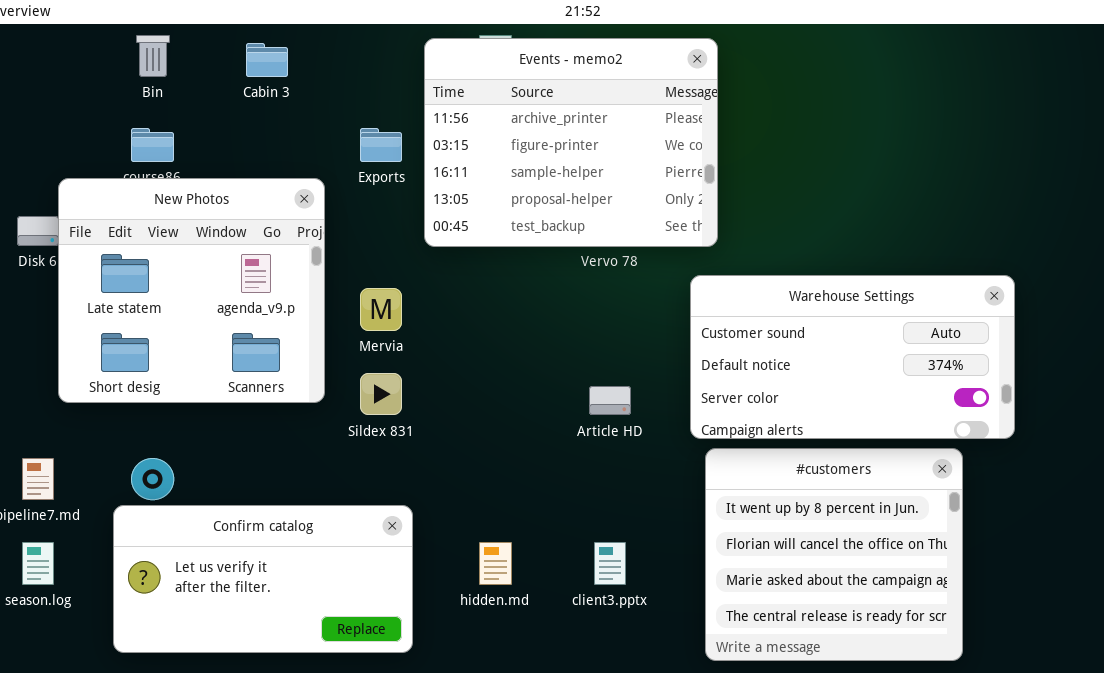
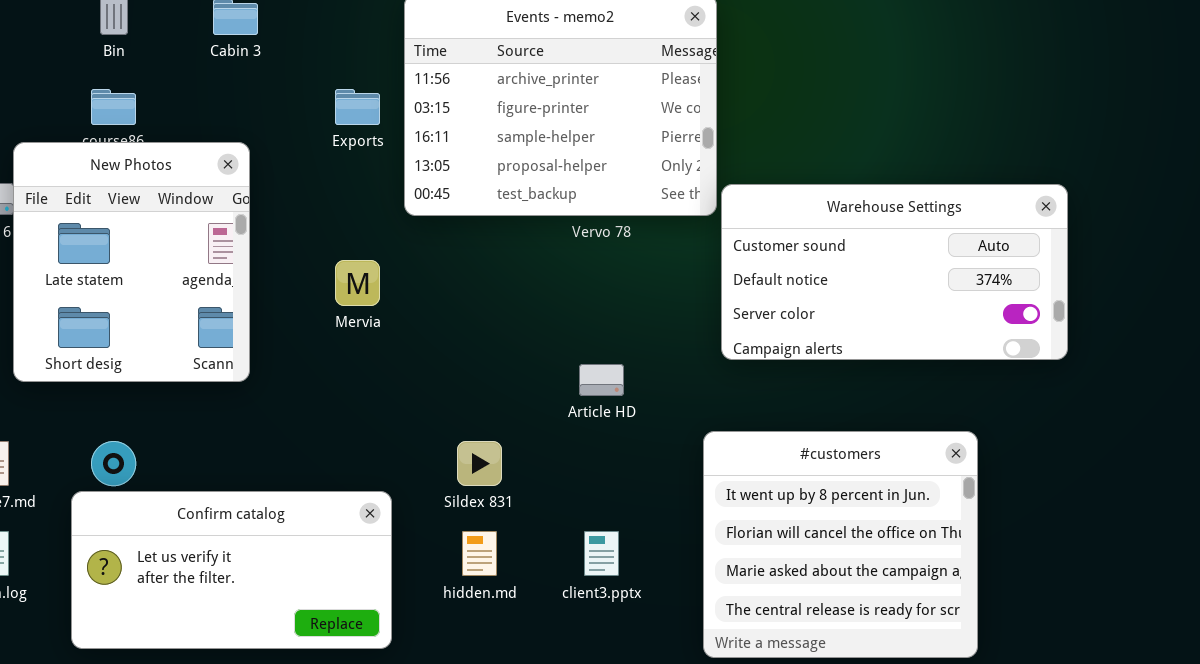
New Photos: [58,178,325,403] -> [13,142,250,382], resized
Warehouse Settings: [690,275,1015,439] -> [721,184,1068,360], moved
Sildex 831: [360,373,402,415] -> [457,441,502,486], moved

